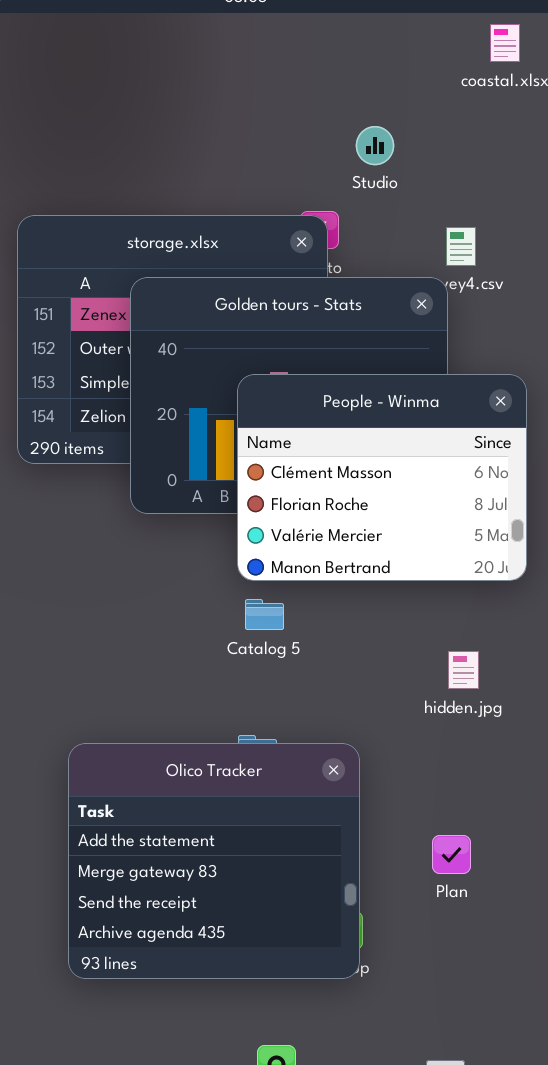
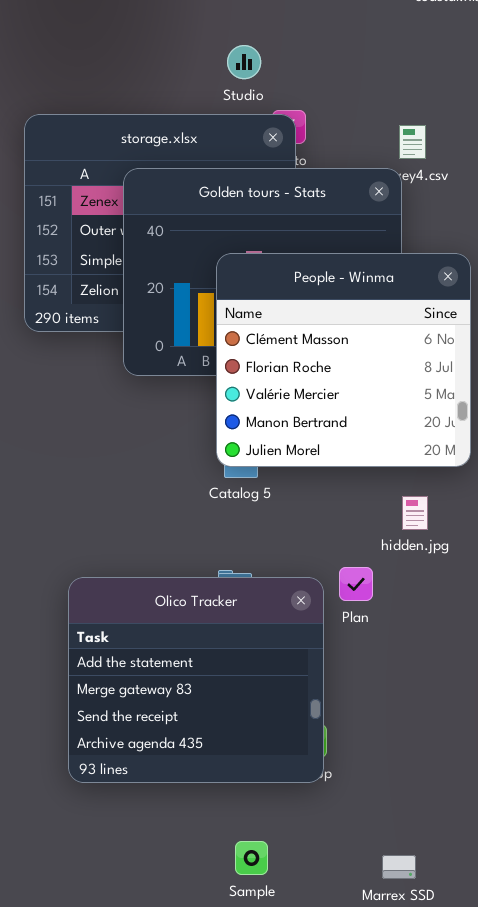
Studio: [356,126,394,165] -> [227,45,261,79], moved
People - Winma: [237,374,527,581] -> [216,253,471,467], resized
Plan: [432,835,471,874] -> [339,567,373,601], moved

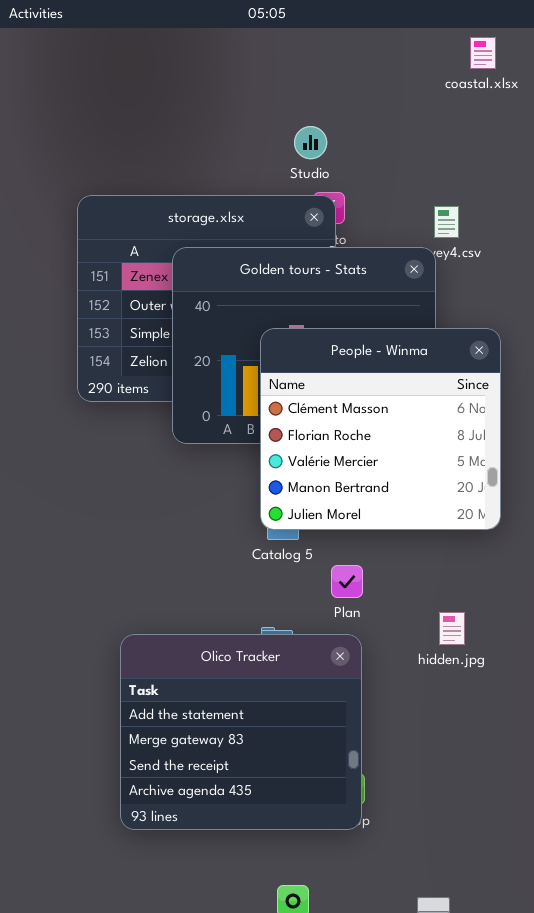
Studio: [227,45,261,79] -> [294,126,327,159], moved
hidden.jpg: [402,496,428,530] -> [439,612,465,645], moved
Plan: [339,567,373,601] -> [331,565,363,598], moved

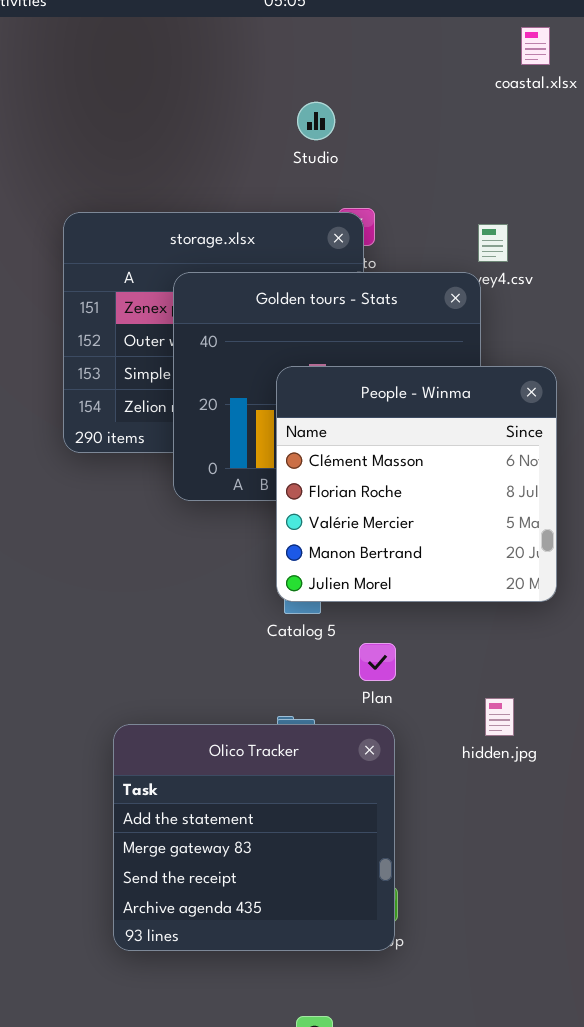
Studio: [294,126,327,159] -> [297,102,335,140], moved

